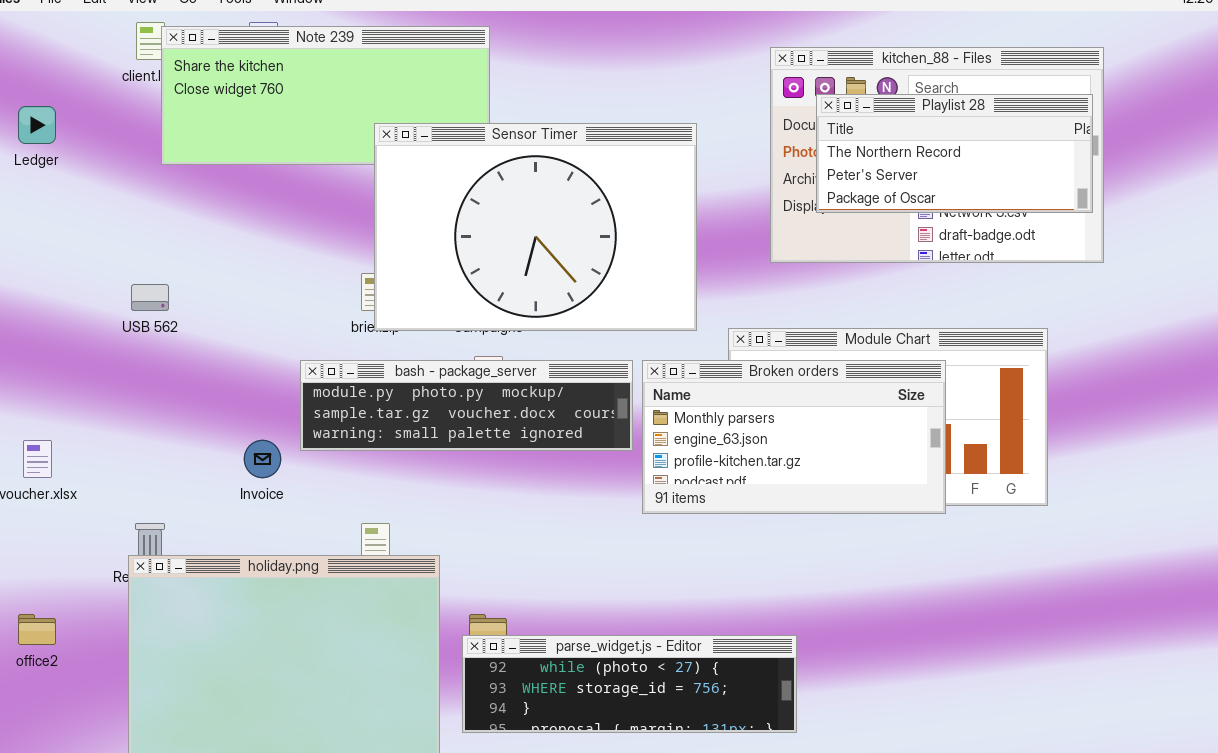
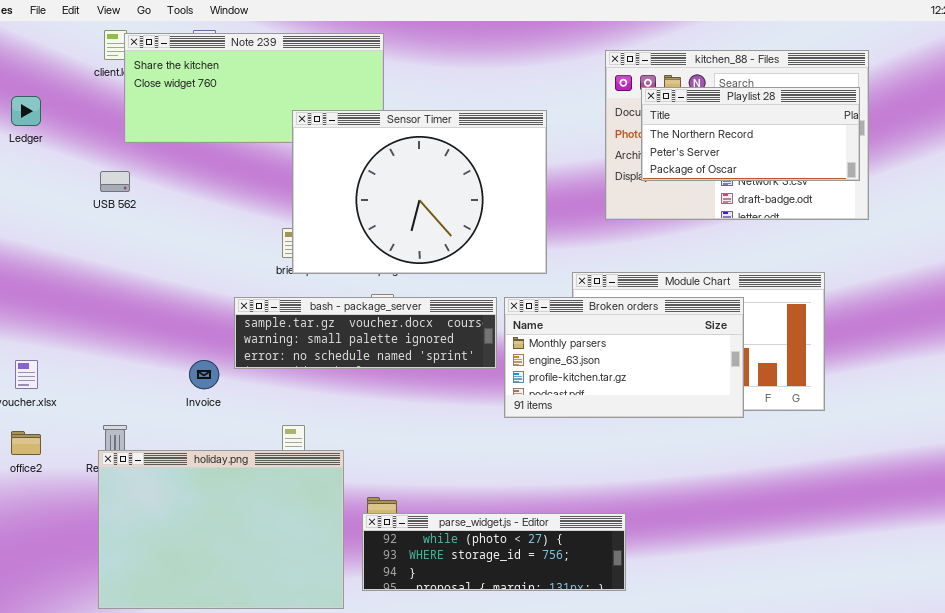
USB 562: [131,284,169,311] -> [100,171,130,192], moved
bash - package_server: [300,360,633,451] -> [234,297,497,369], scrolled down 1 row
office2: [18,614,56,645] -> [11,431,41,455], moved

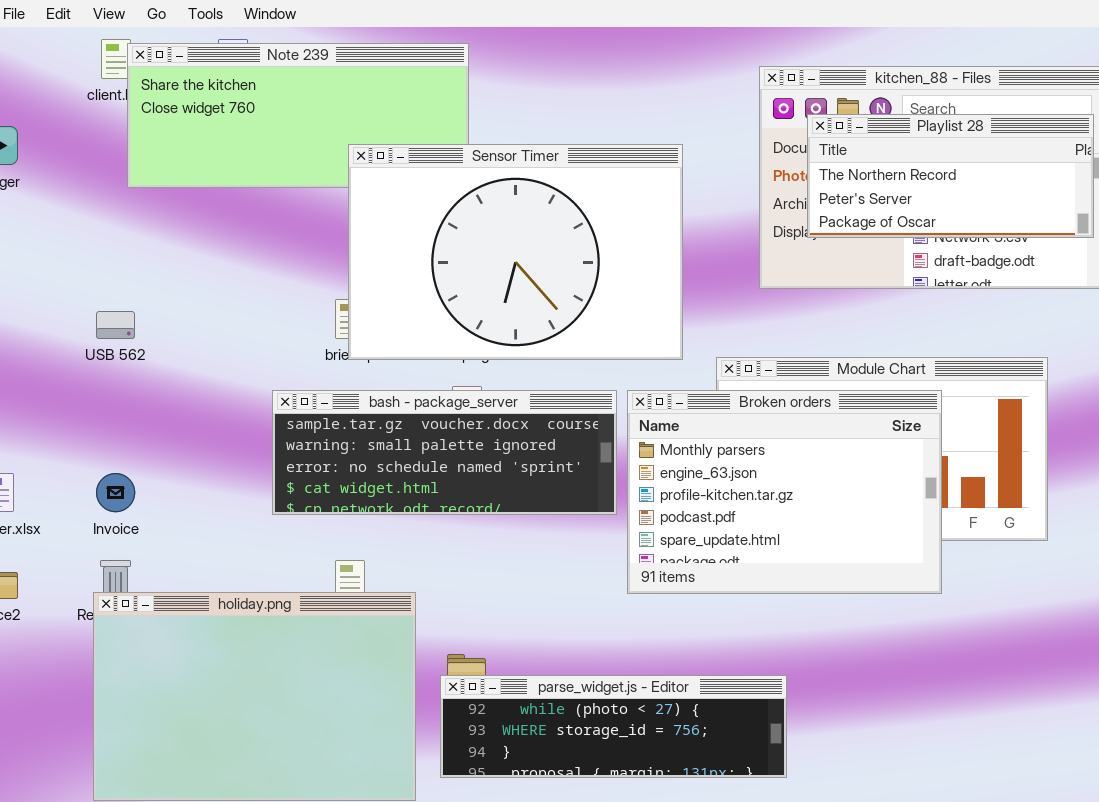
USB 562: [100,171,130,192] -> [96,311,135,339], moved
bash - package_server: [234,297,497,369] -> [272,390,617,515], resized
Broken orders: [504,297,744,418] -> [627,390,942,594], resized
Invoice: [189,360,219,389] -> [96,473,135,512], moved

